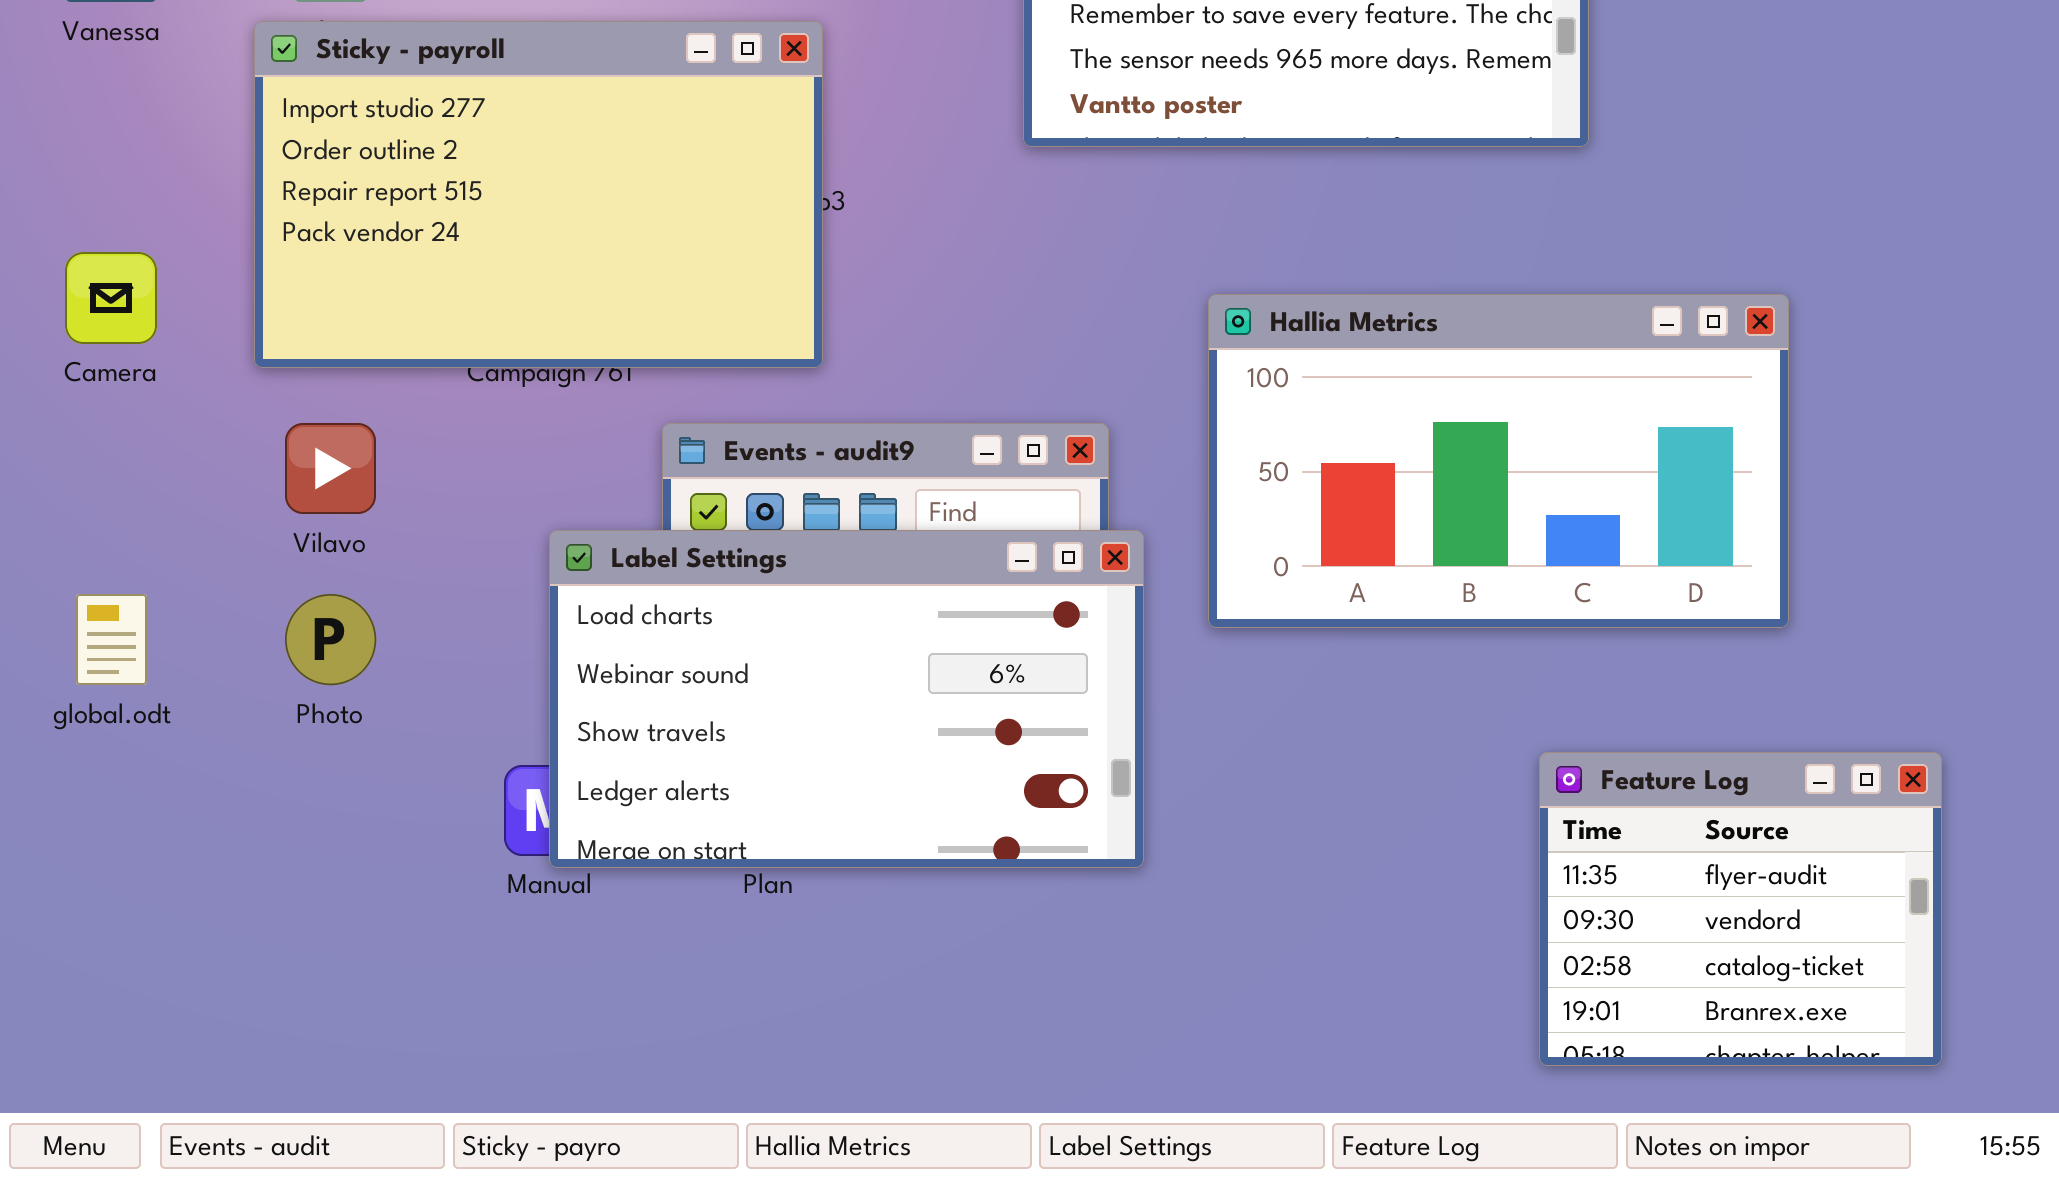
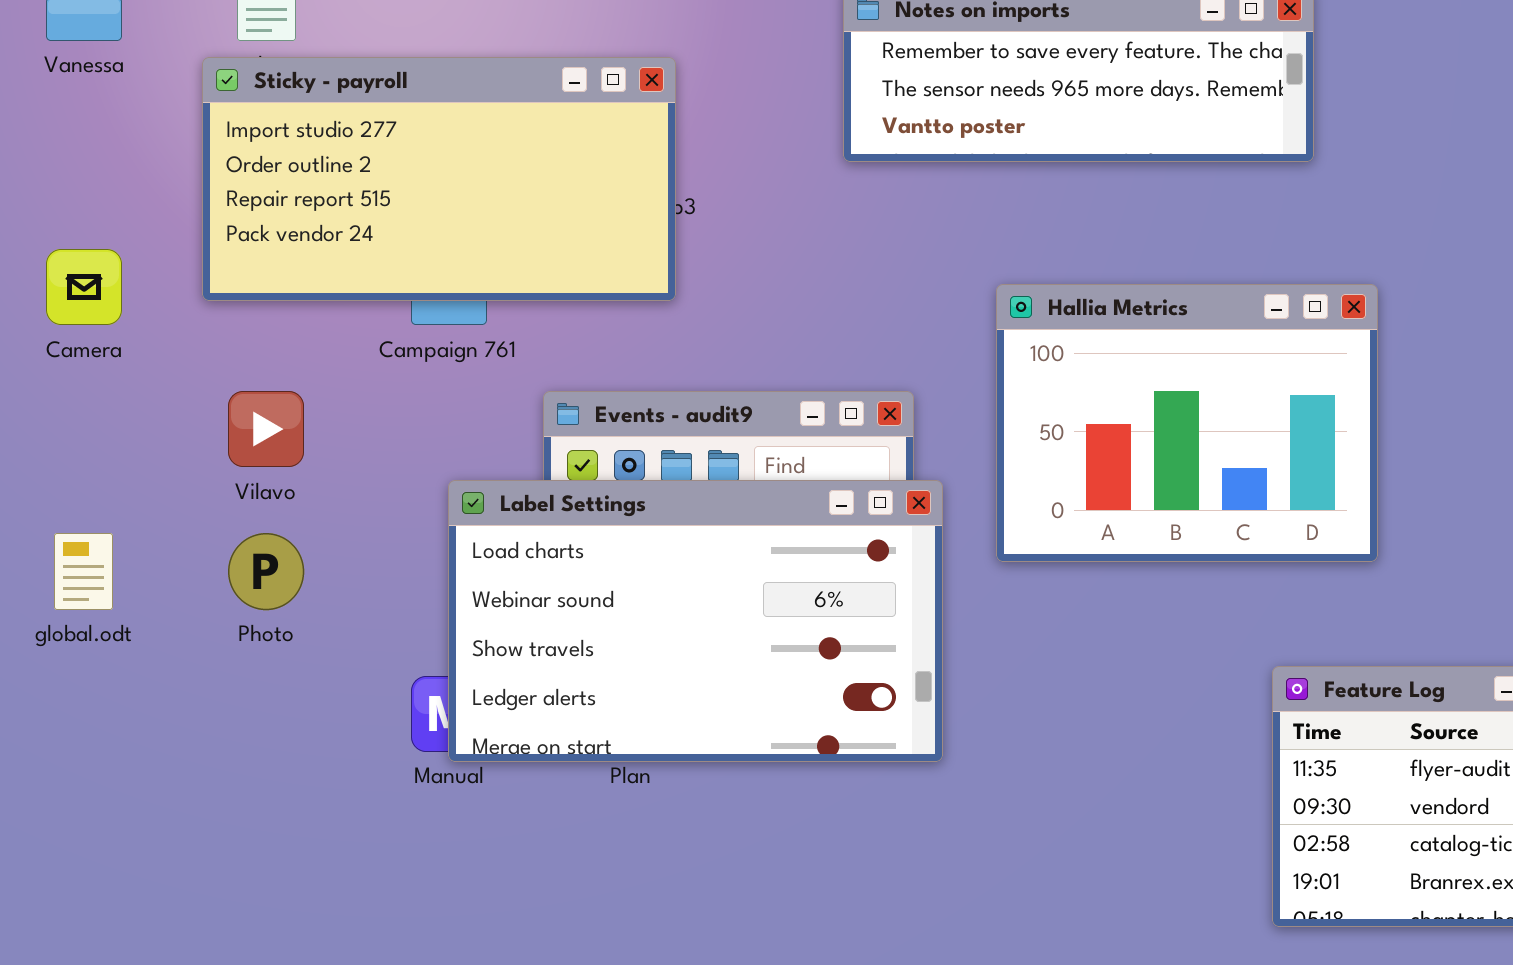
Sticky - payroll: [254,21,823,368] -> [202,57,676,301], resized
Hallia Metrics: [1208,294,1789,628] -> [996,284,1378,562], resized

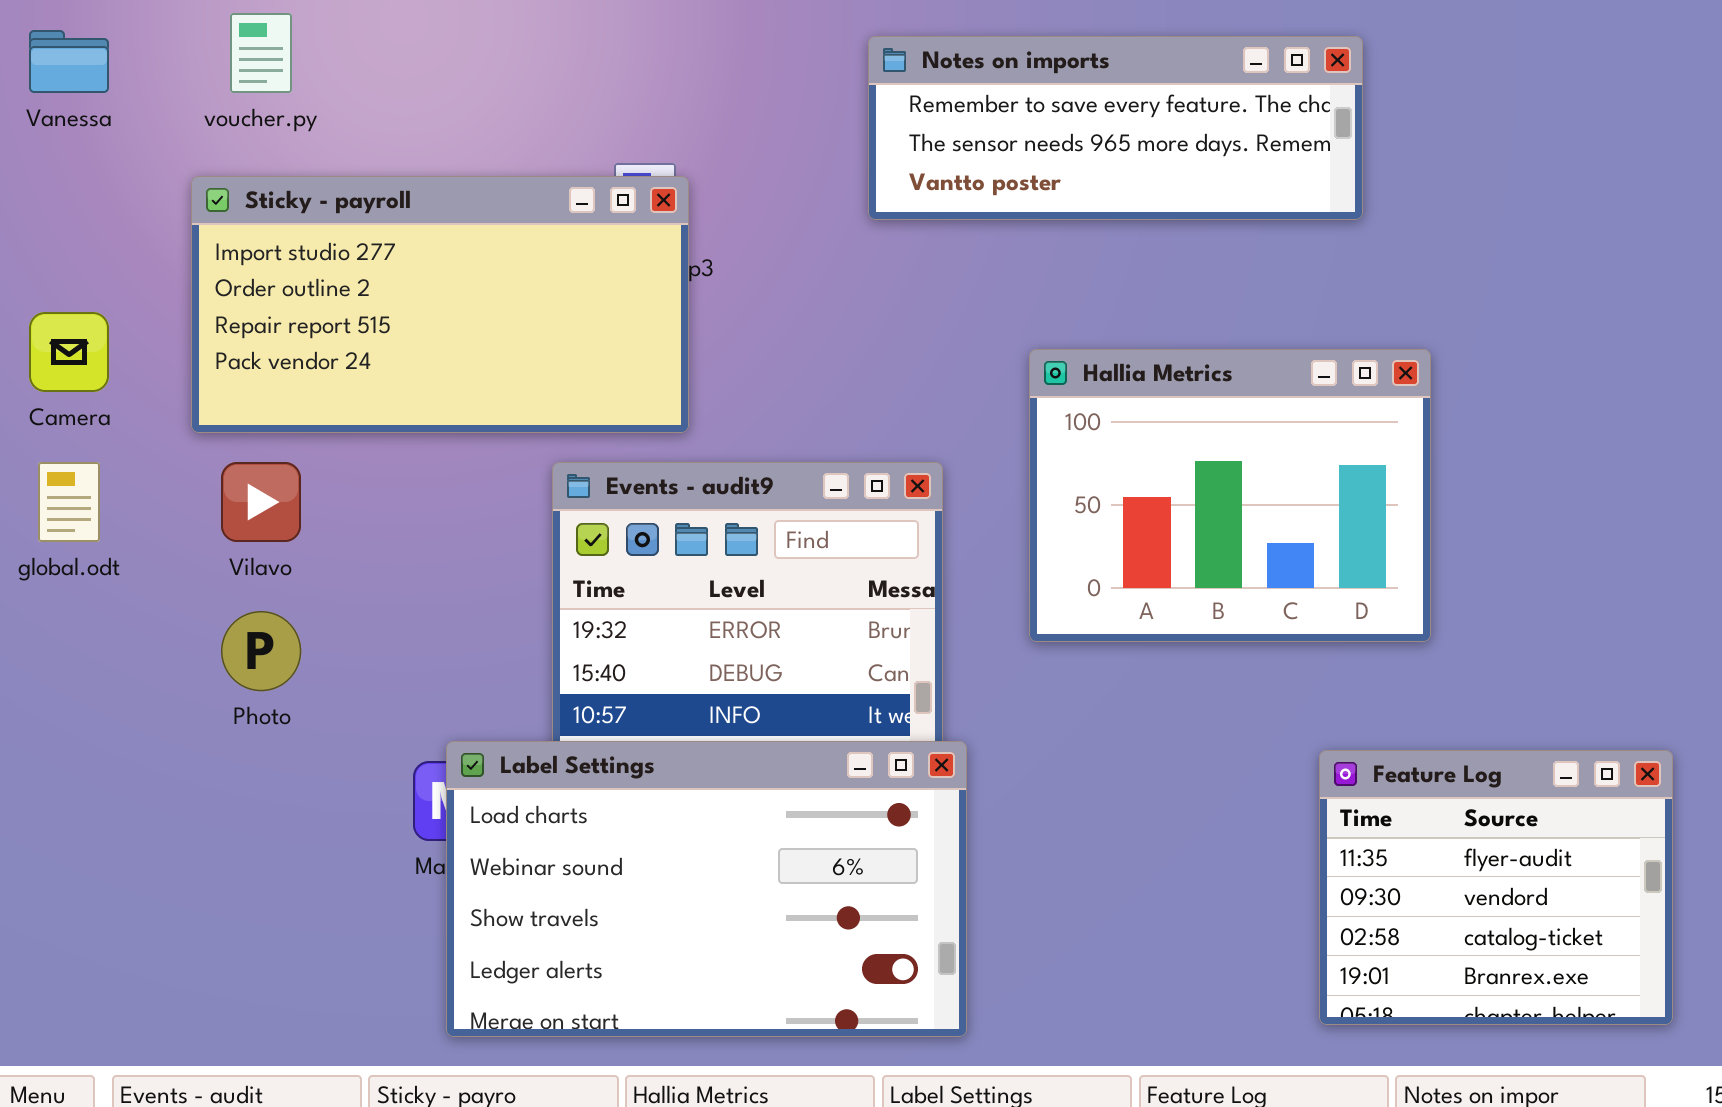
Sticky - payroll: [202,57,676,301] -> [191,176,689,433], moved
Label Settings: [448,480,943,762] -> [446,741,967,1037], moved
global.odt: [54,533,113,610] -> [38,462,100,542], moved

